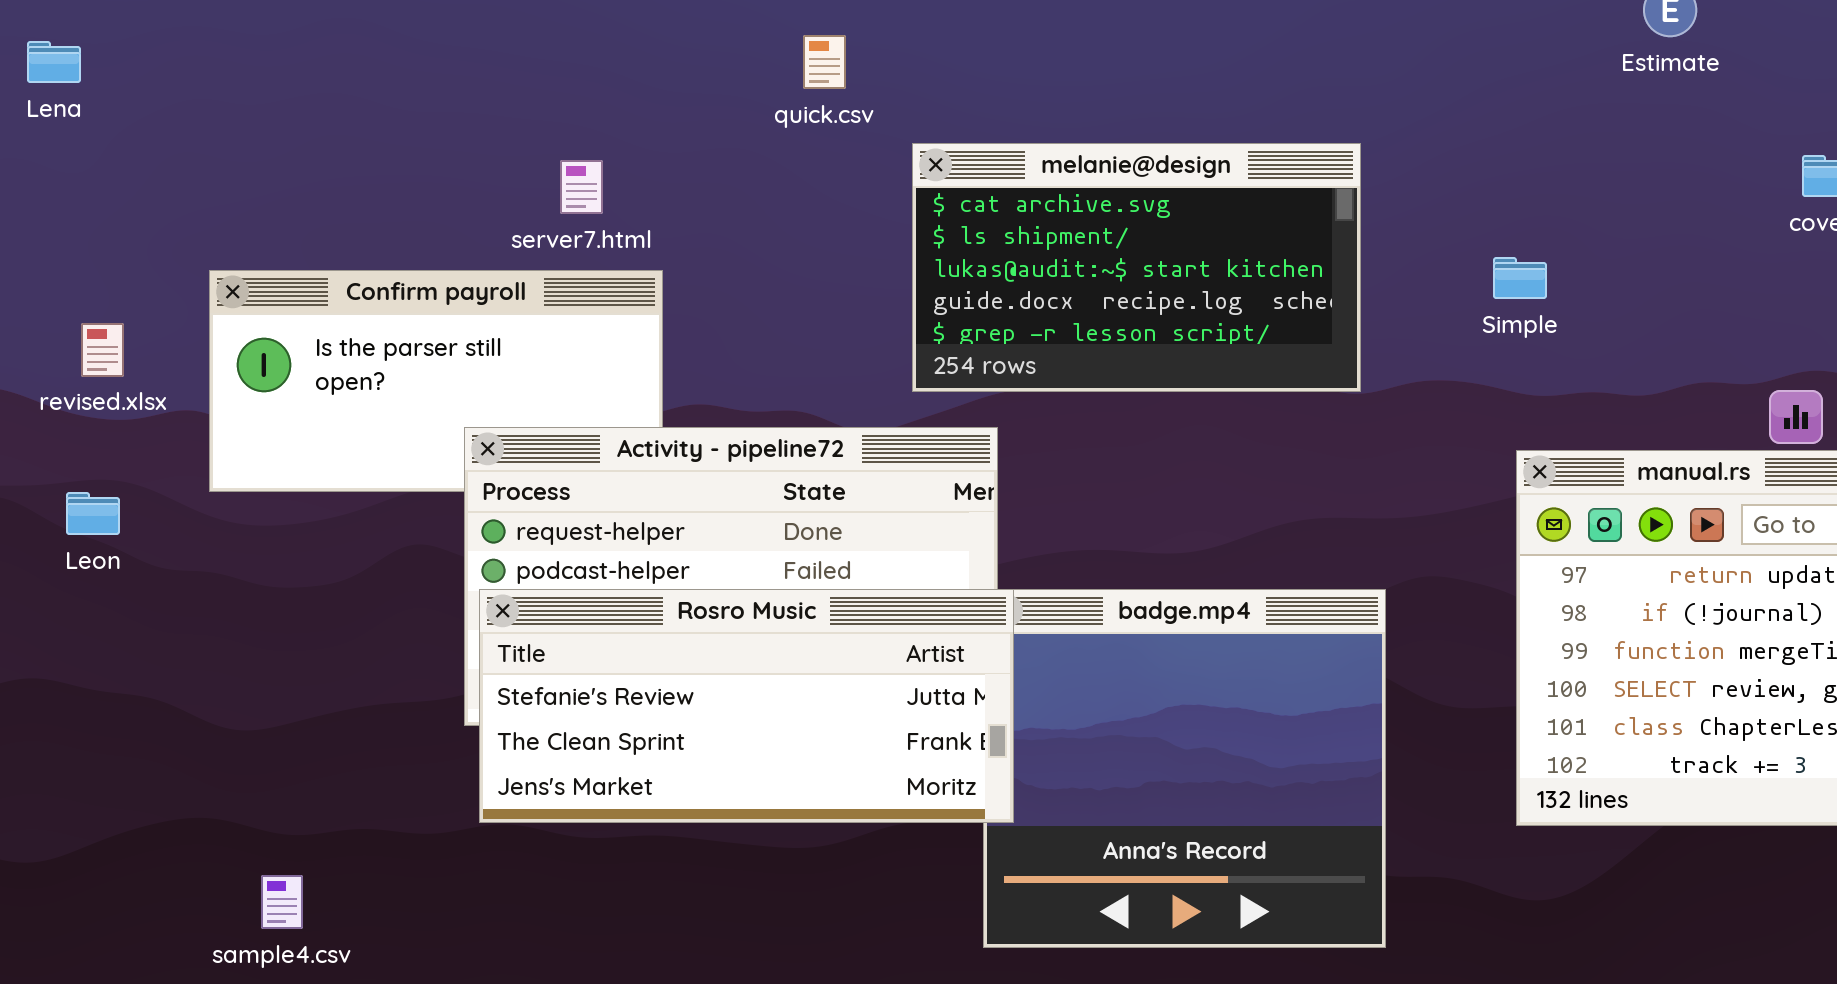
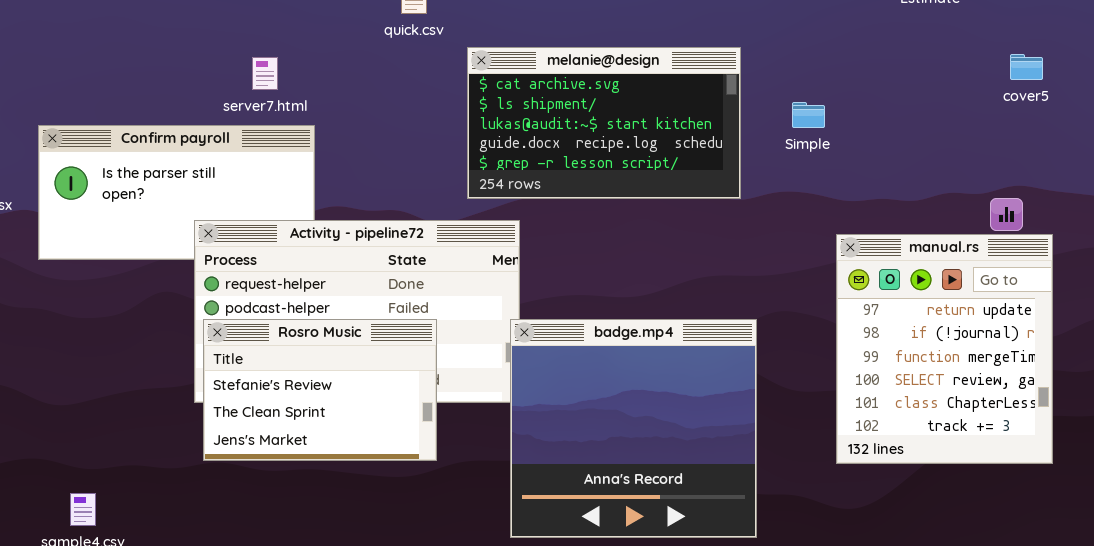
Simple: [1493,257,1547,299] -> [792,102,825,128], moved
Rosro Music: [479,589,1014,823] -> [203,319,437,461], resized

